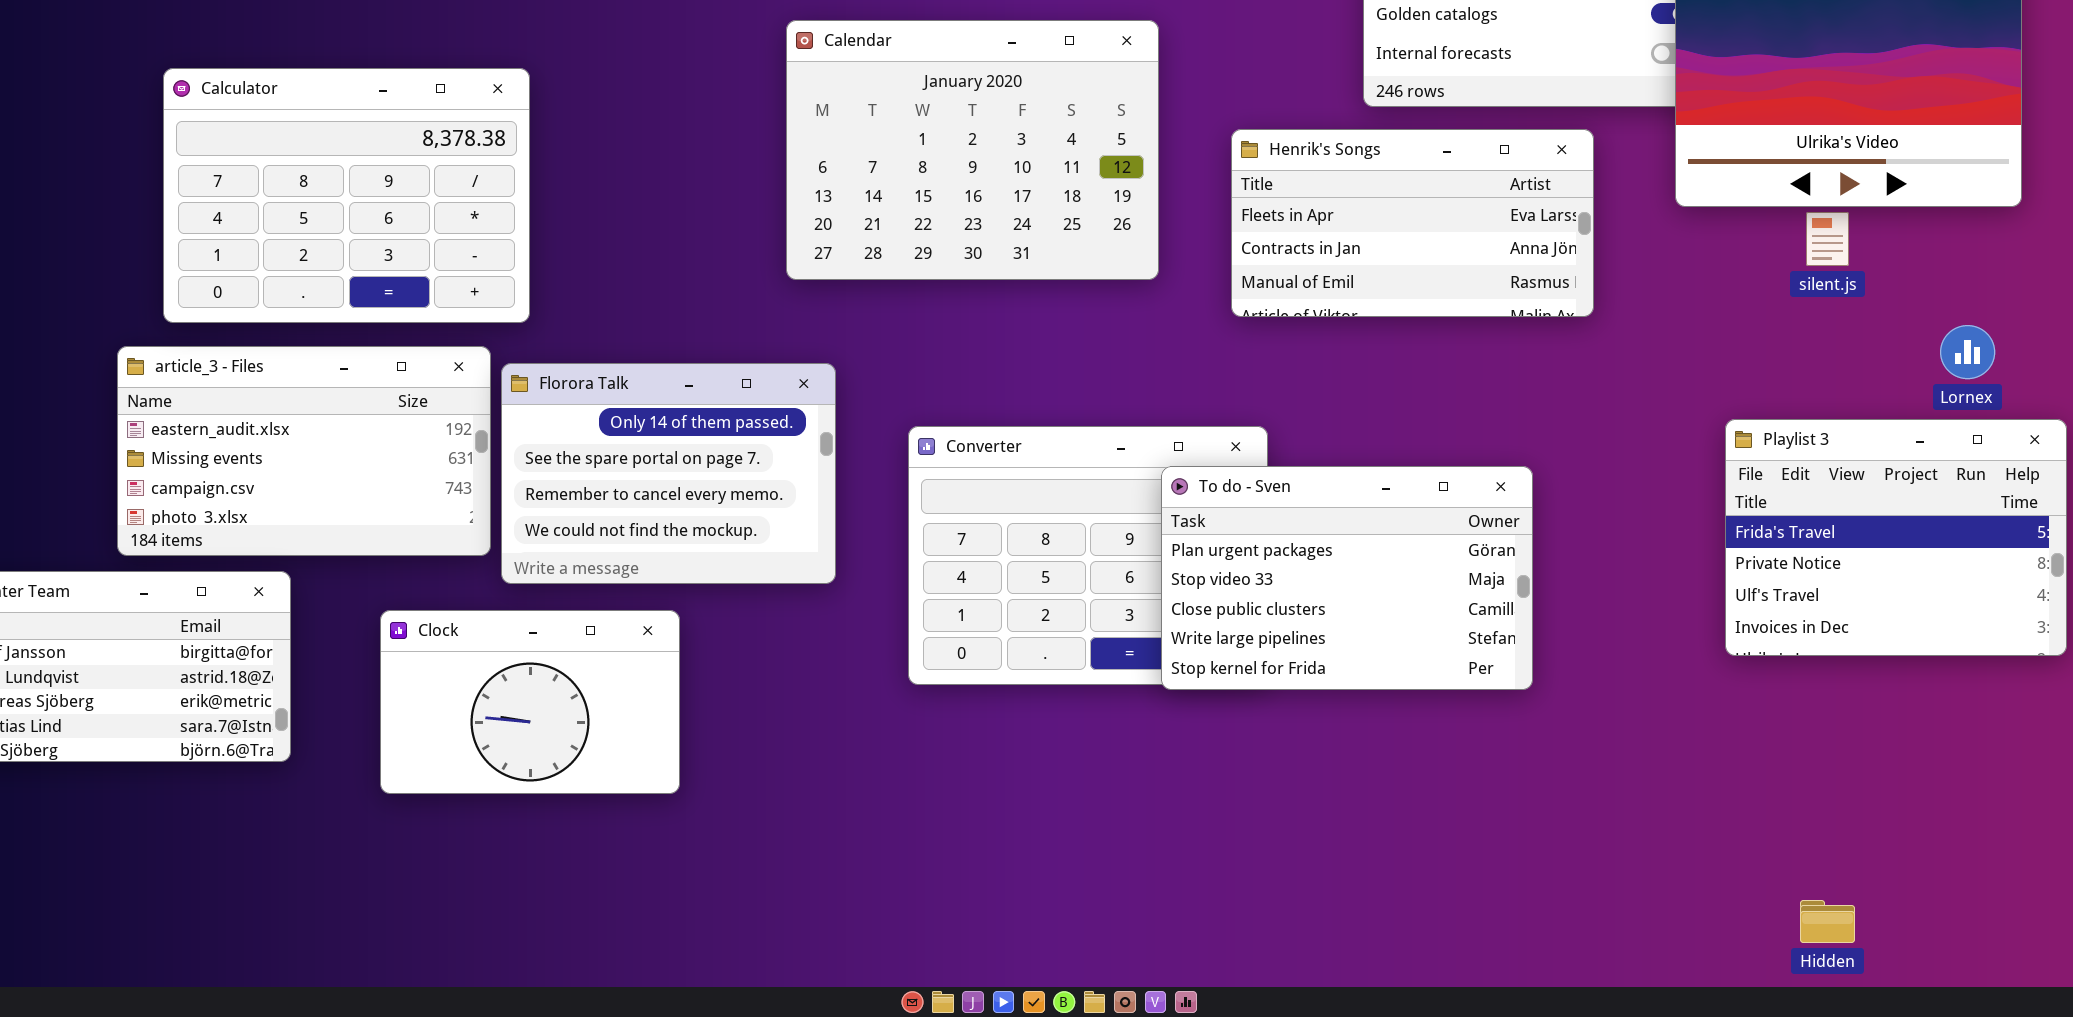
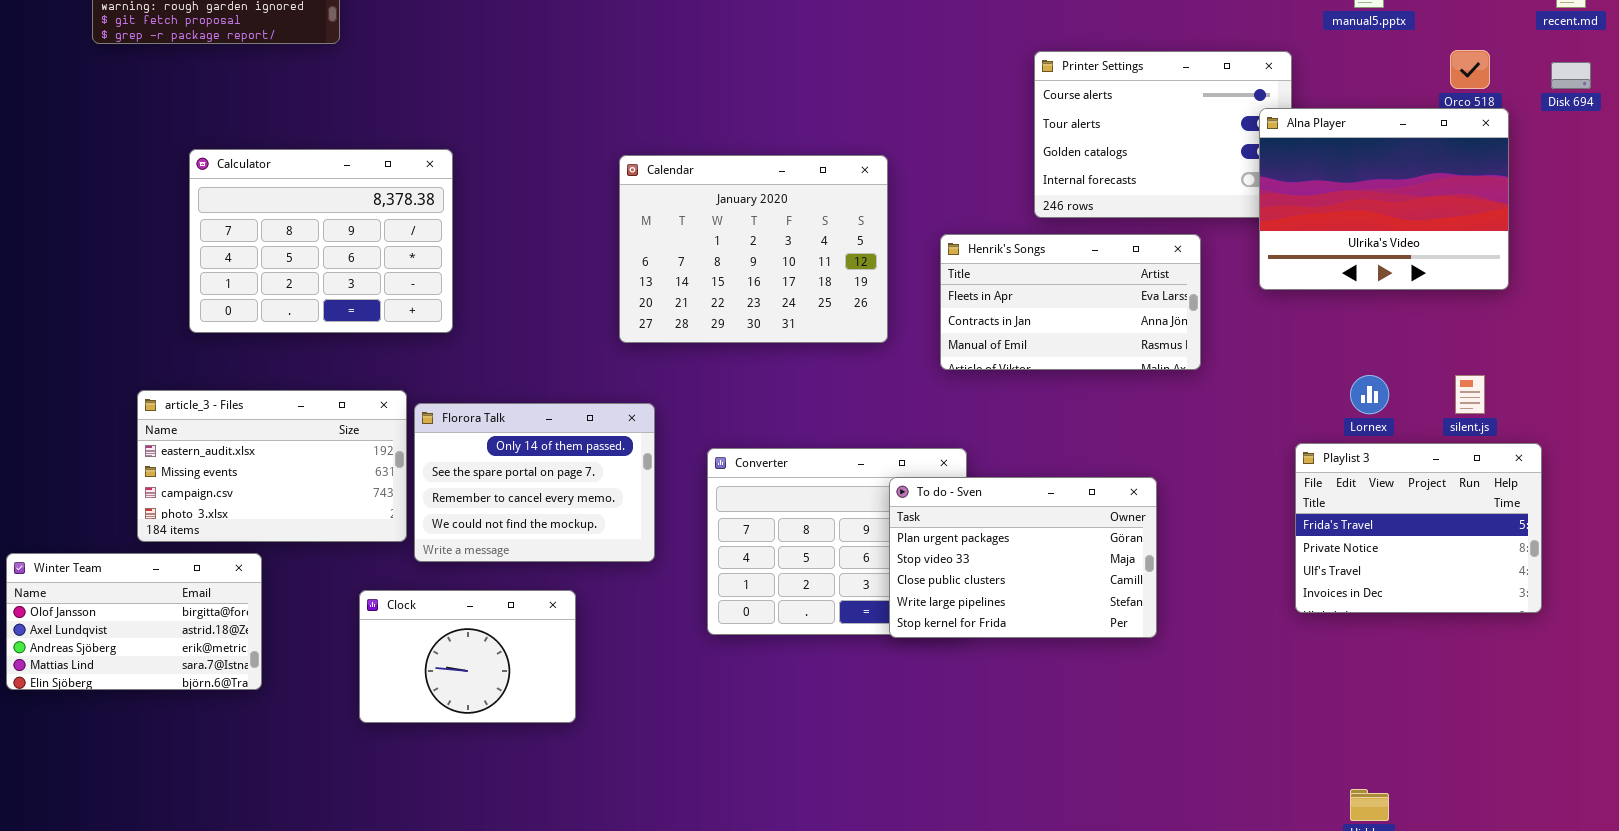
Calculator: [163,68,530,323] -> [189,149,453,333], moved
silent.js: [1806,212,1849,266] -> [1455,375,1485,414], moved
Lornex: [1940,325,1995,379] -> [1350,375,1389,414], moved
Clock: [380,610,680,794] -> [359,590,576,723], moved

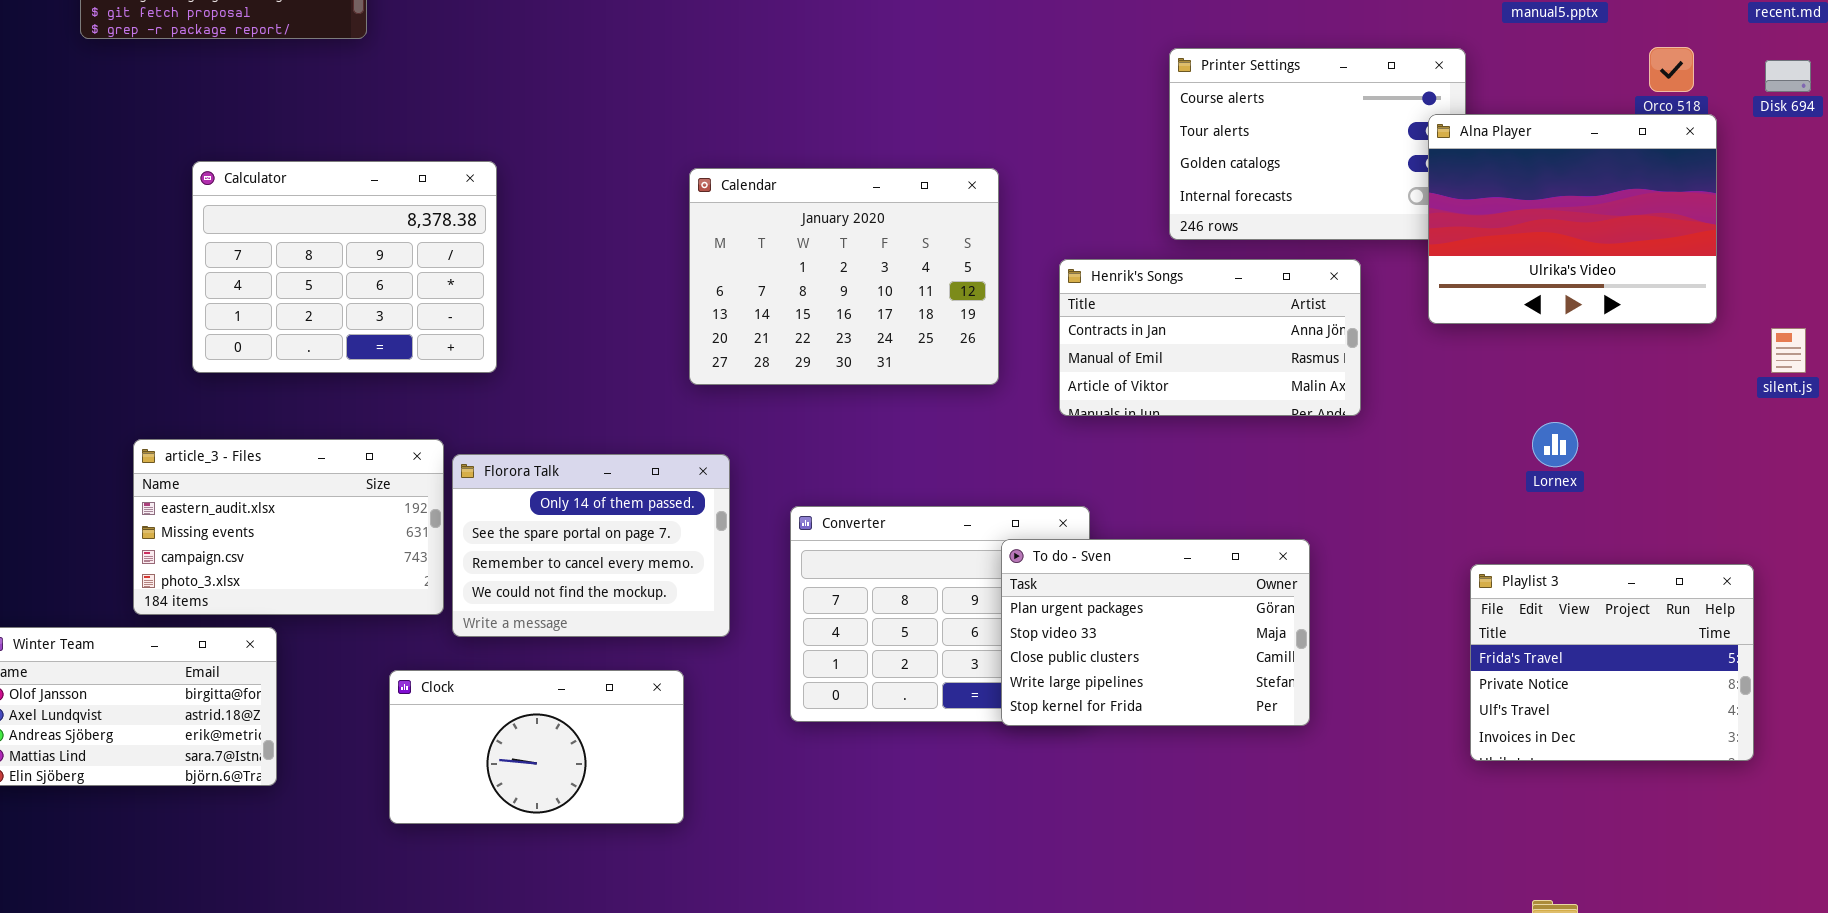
Henrik's Songs: [940,234,1201,370] -> [1059,259,1361,416], scrolled down 1 row
silent.js: [1455,375,1485,414] -> [1771,328,1806,373], moved
Playlist 3: [1295,443,1542,613] -> [1470,564,1754,761], moved
Clock: [359,590,576,723] -> [389,670,684,824], resized

